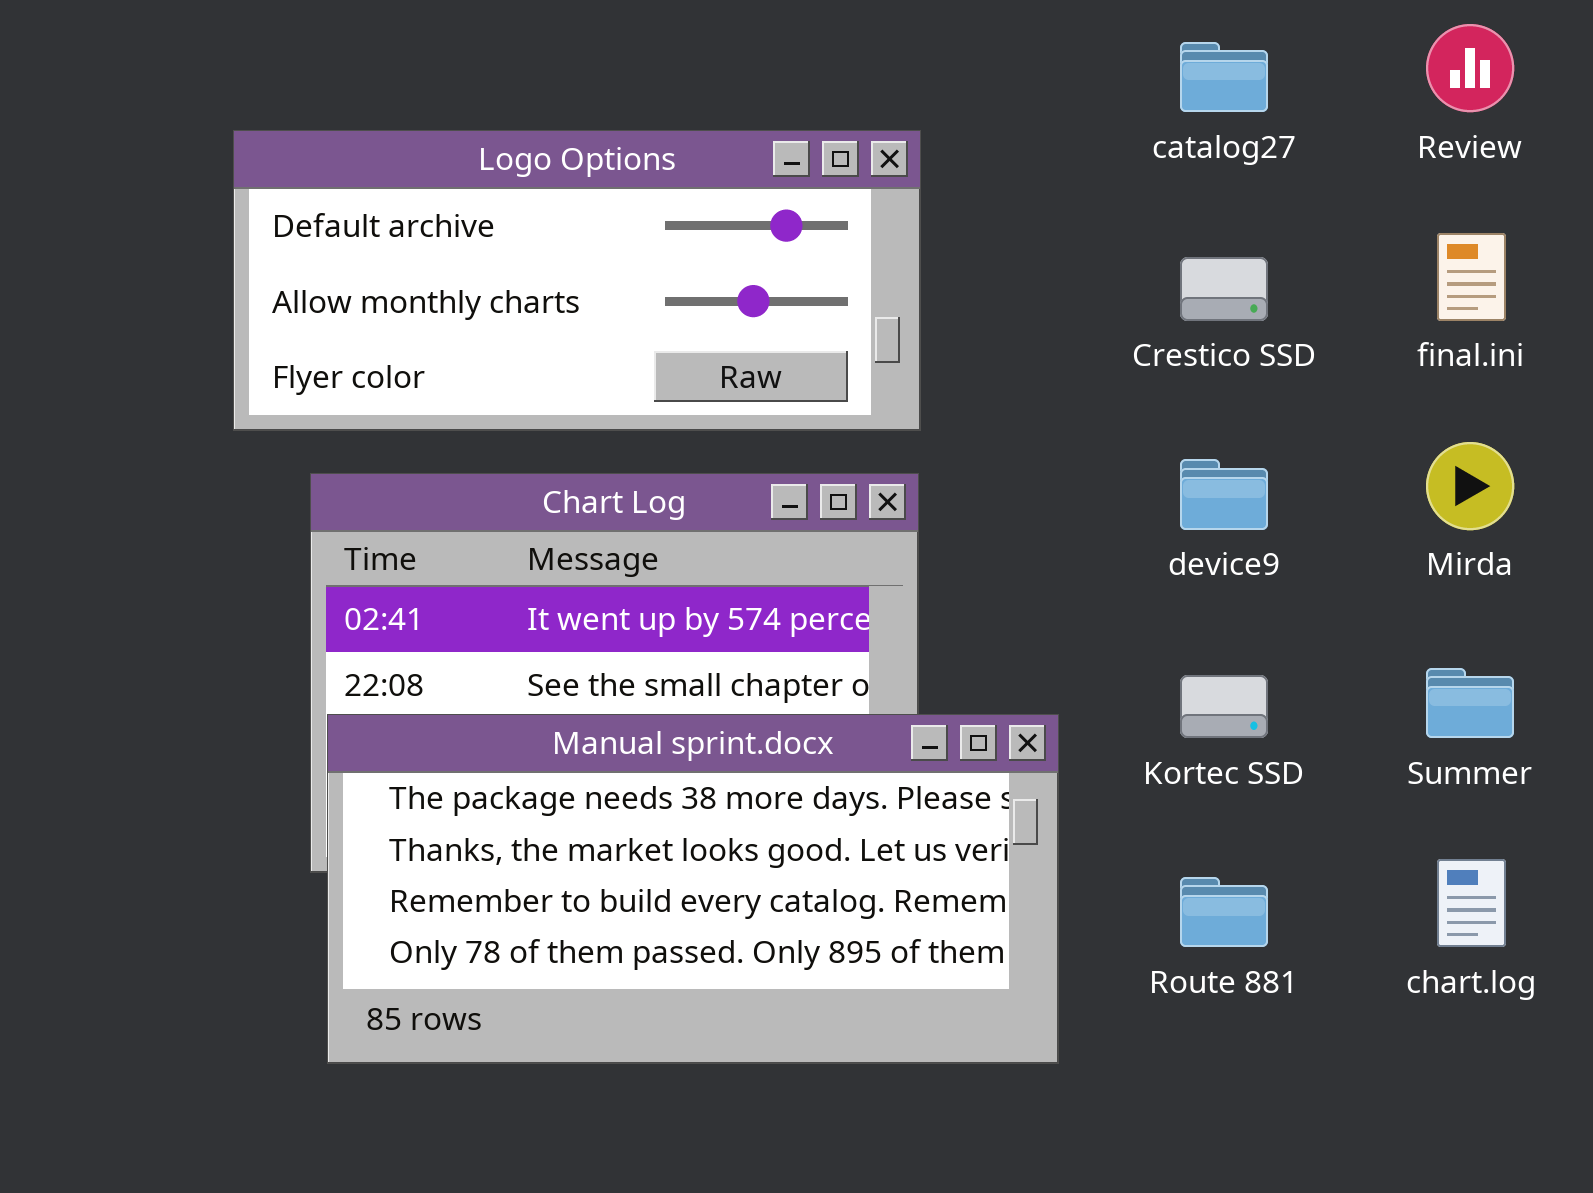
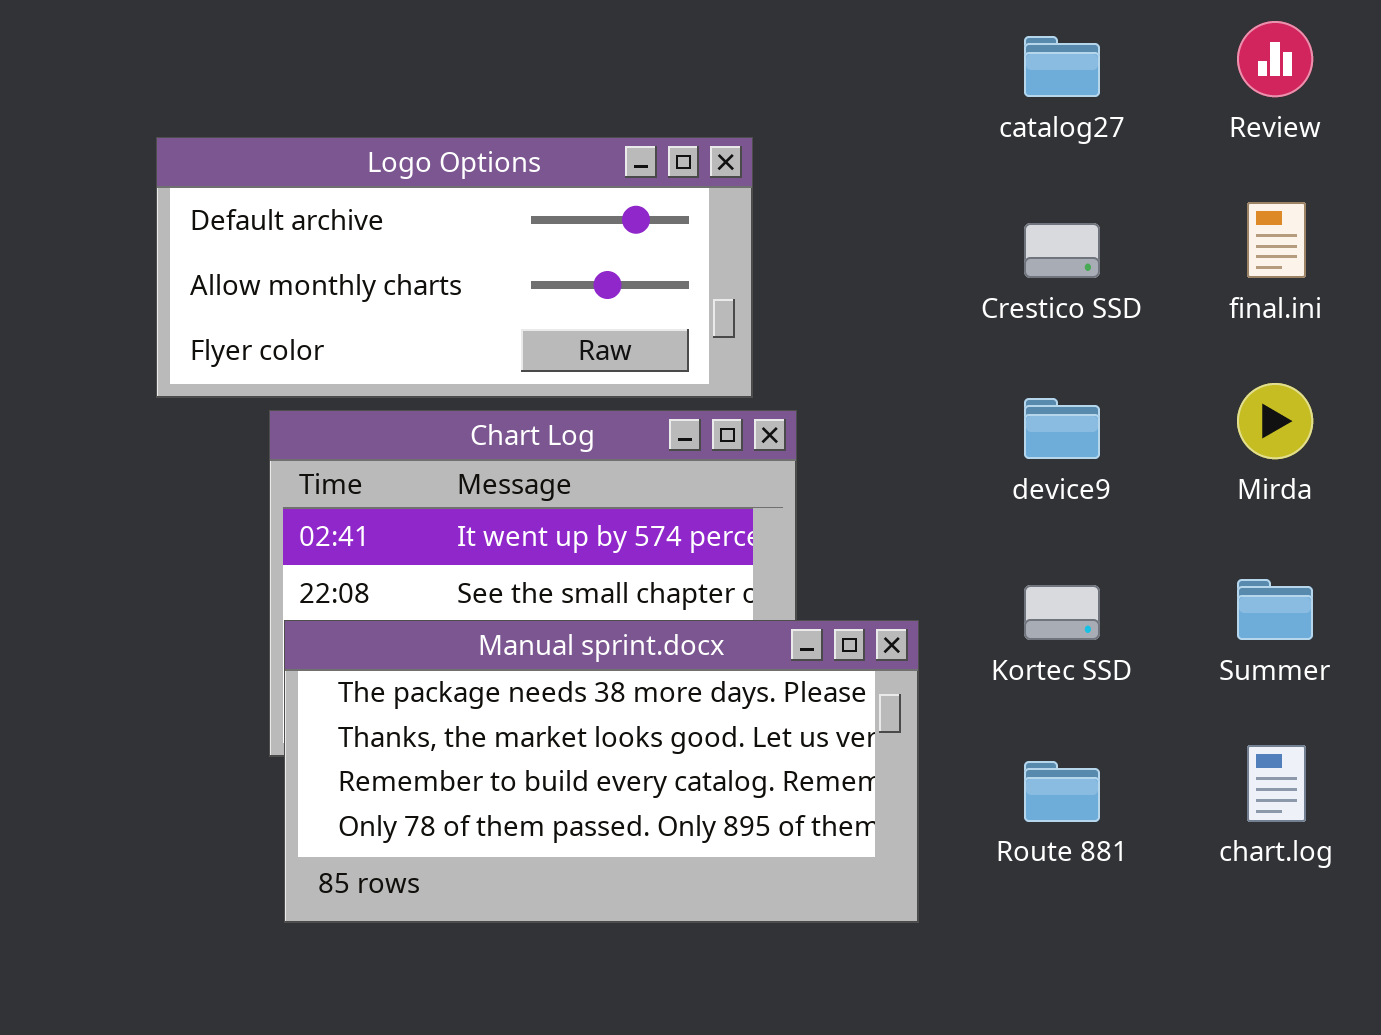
Logo Options: [233,130,921,431] -> [156,137,753,398], moved

